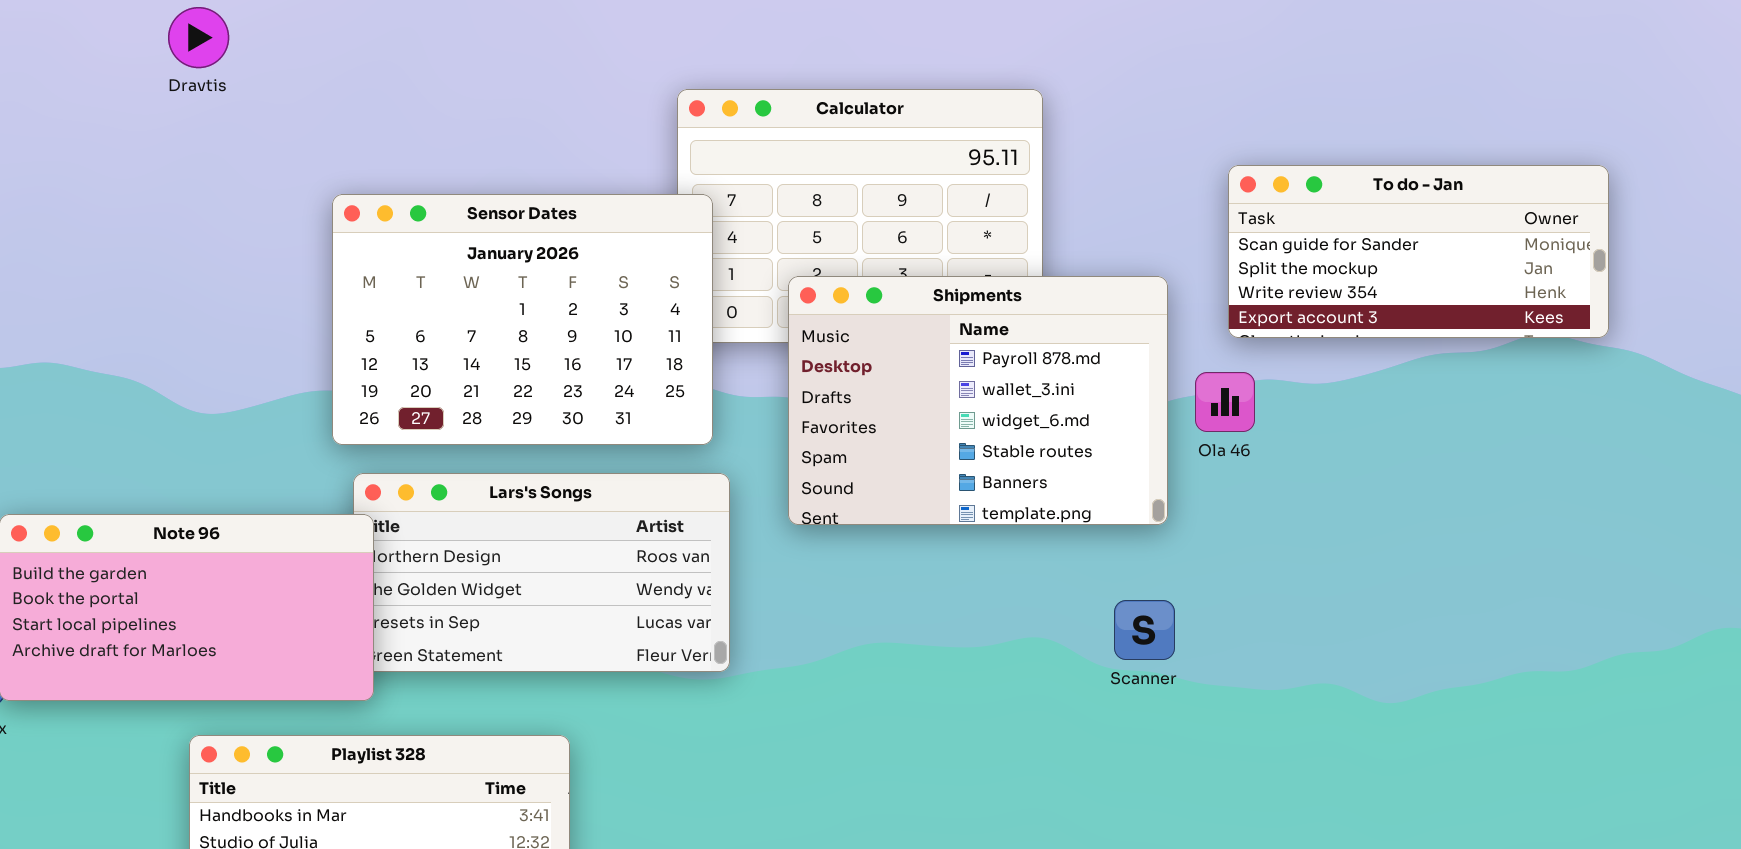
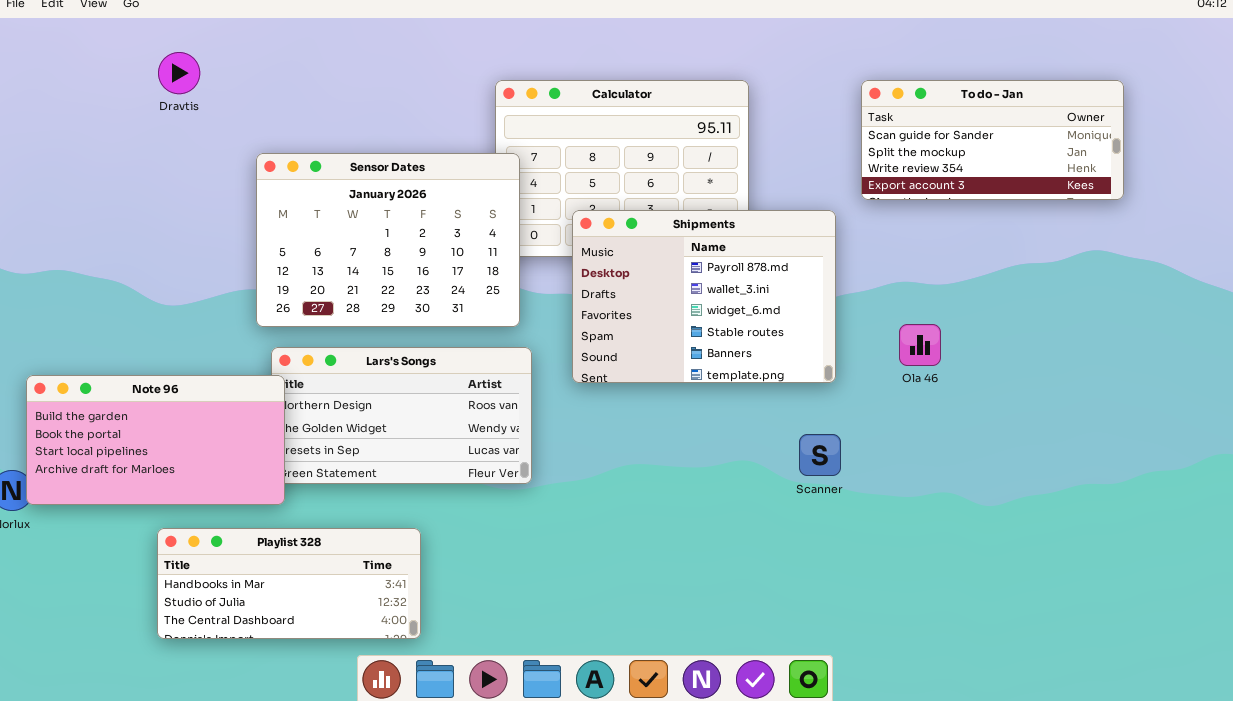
Dravtis: [168,7,229,68] -> [158,52,200,94], moved
To do - Jan: [1228,165,1609,338] -> [861,80,1124,200], moved
Ola 46: [1195,372,1255,432] -> [899,324,941,366], moved

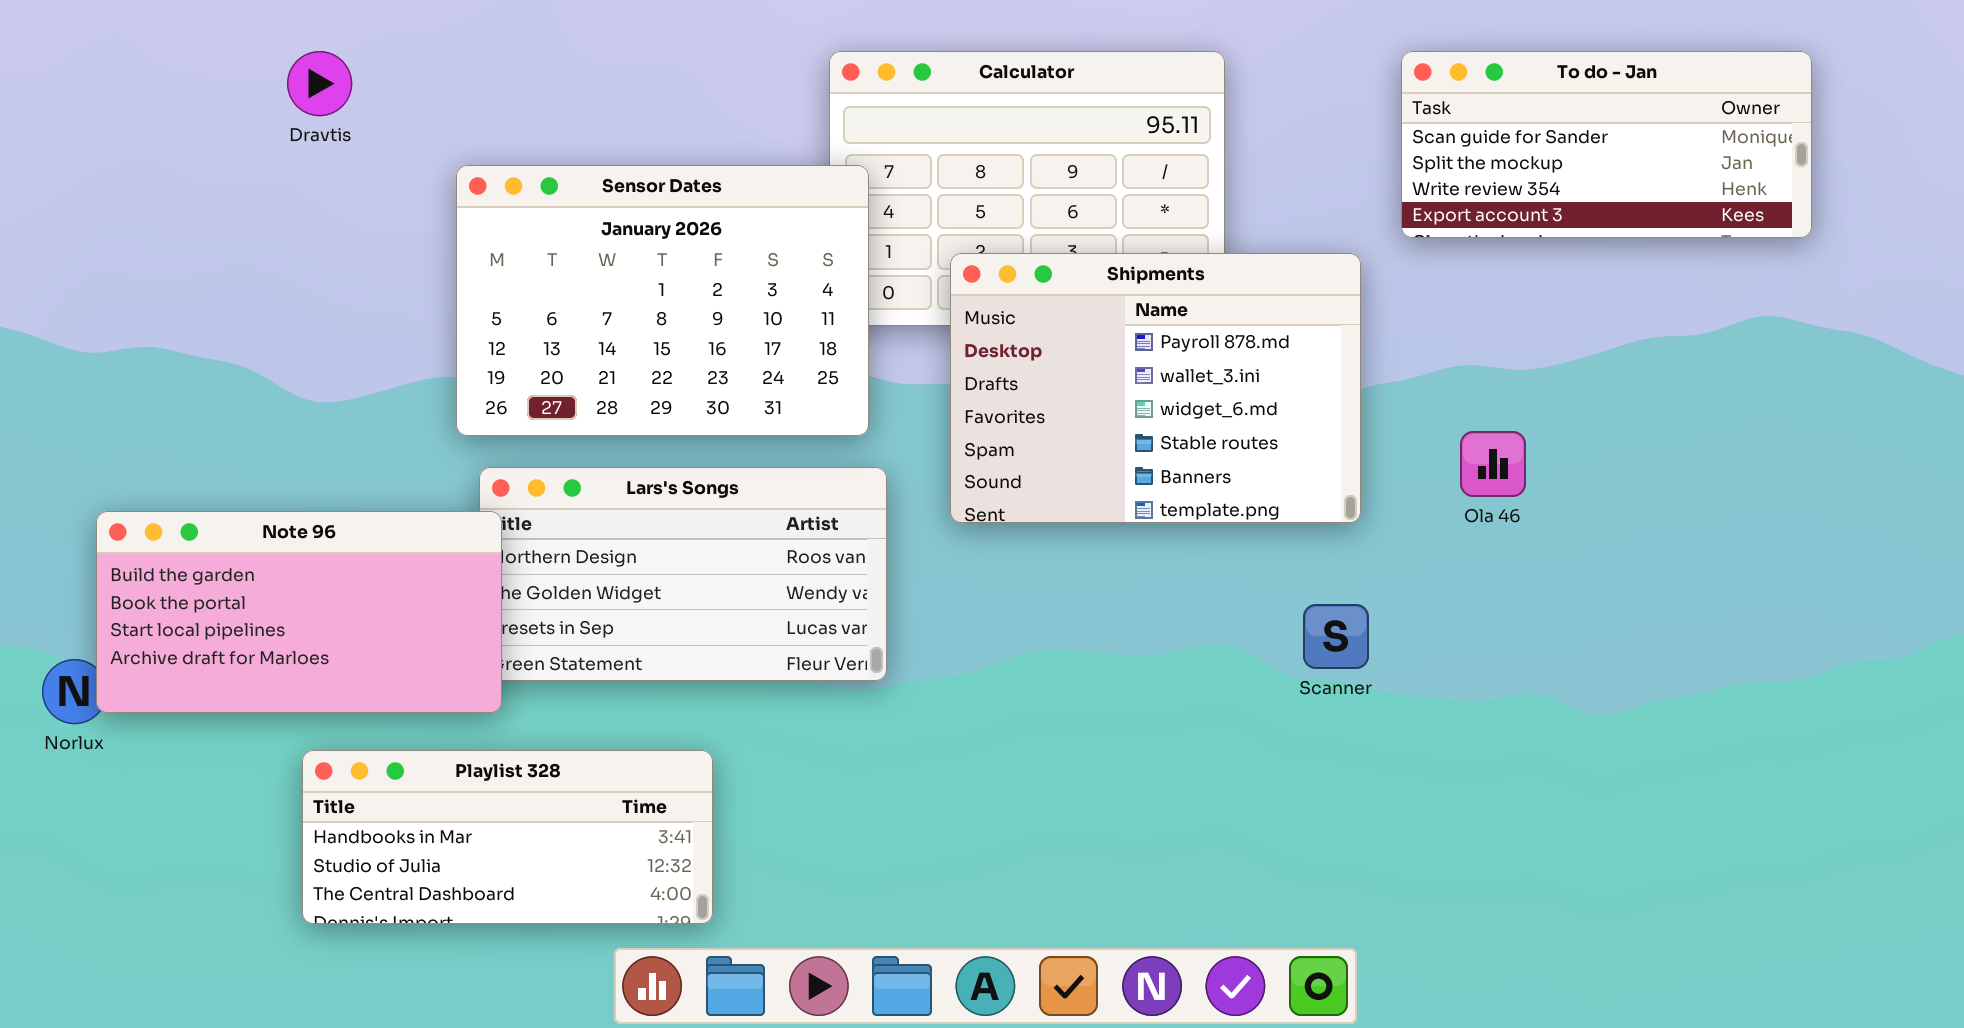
Dravtis: [158,52,200,94] -> [287,51,352,116], moved

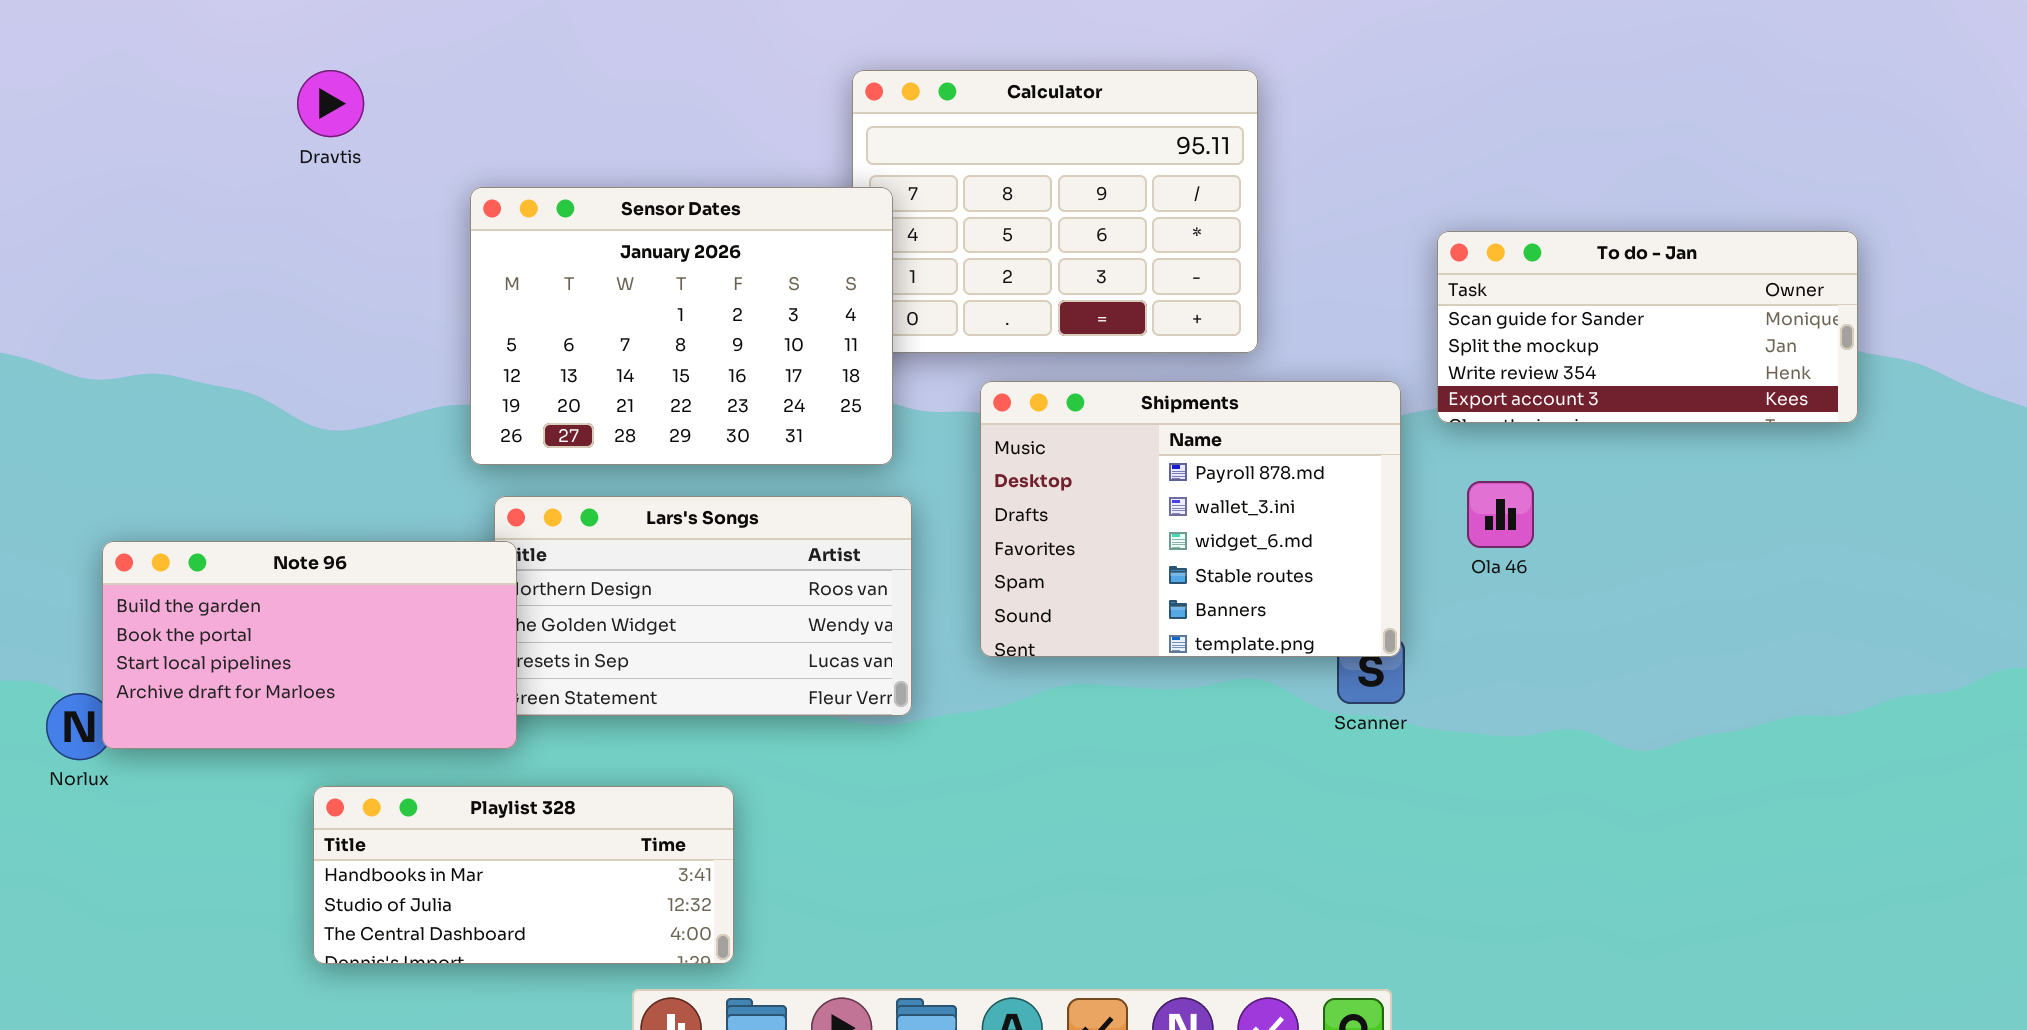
To do - Jan: [1401,51,1812,238] -> [1437,231,1858,423], moved
Shipments: [950,253,1361,523] -> [980,381,1401,657], moved
Ola 46: [1460,431,1526,497] -> [1467,481,1534,548], moved

